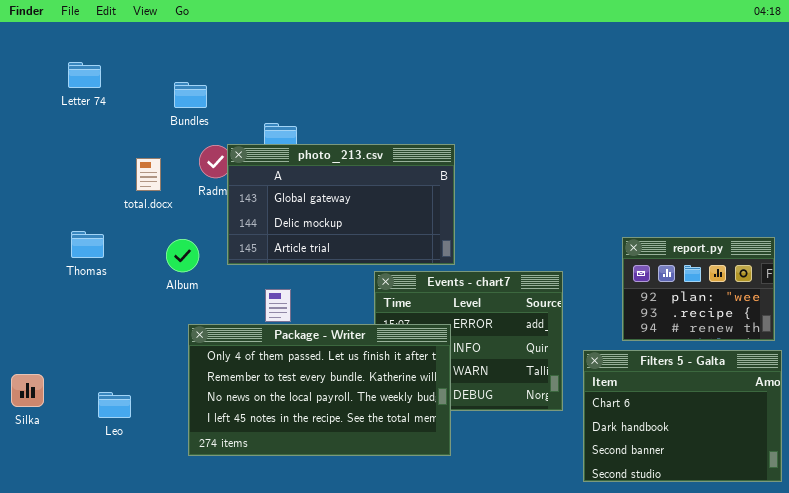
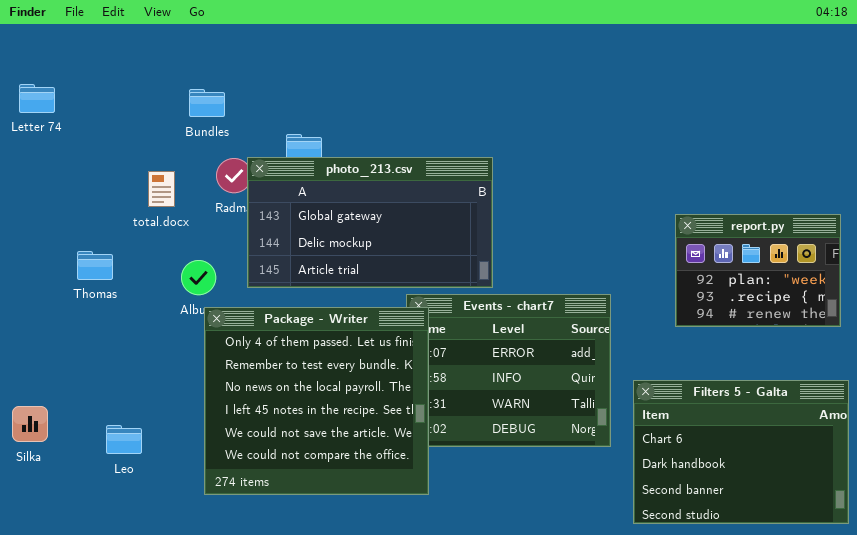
Letter 74: [68,62,101,88] -> [19,84,55,113], moved
report.py: [622,237,775,341] -> [675,214,841,327], moved
Package - Writer: [188,324,451,456] -> [204,307,429,495], resized

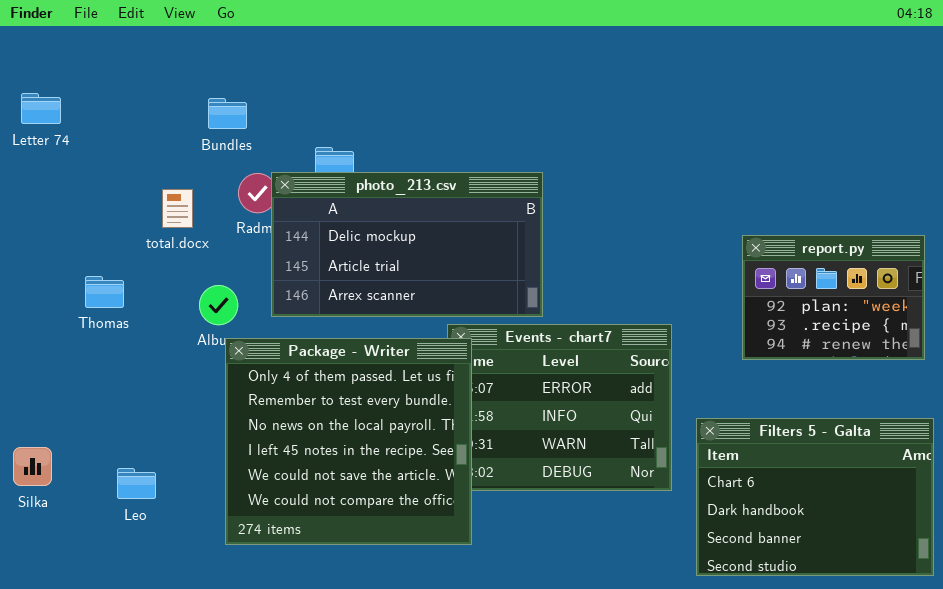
photo_213.csv: [247,157,493,288] -> [271,172,543,317], scrolled down 1 row

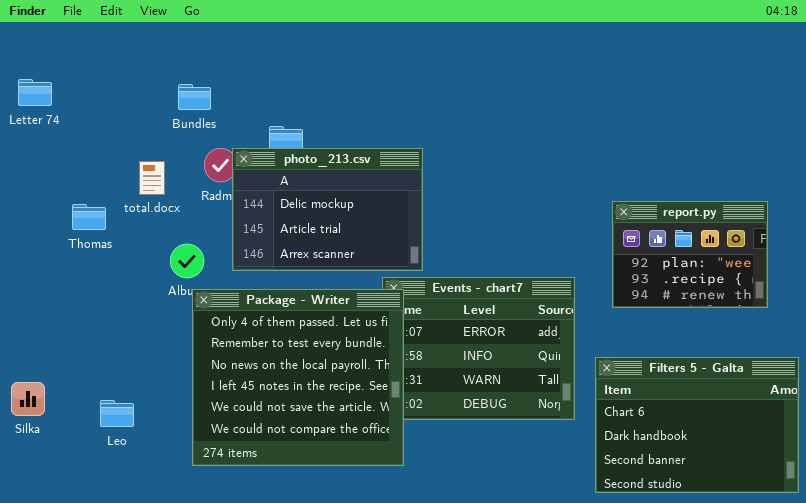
photo_213.csv: [271,172,543,317] -> [232,148,423,271], resized
report.py: [742,235,925,360] -> [612,201,768,308], moved
Thomas: [85,276,124,308] -> [72,204,106,230], moved

